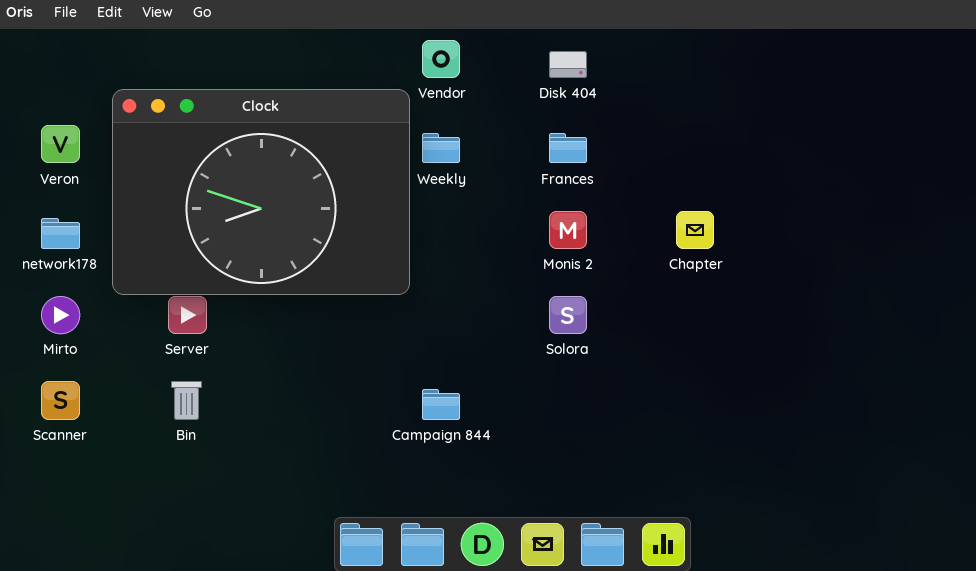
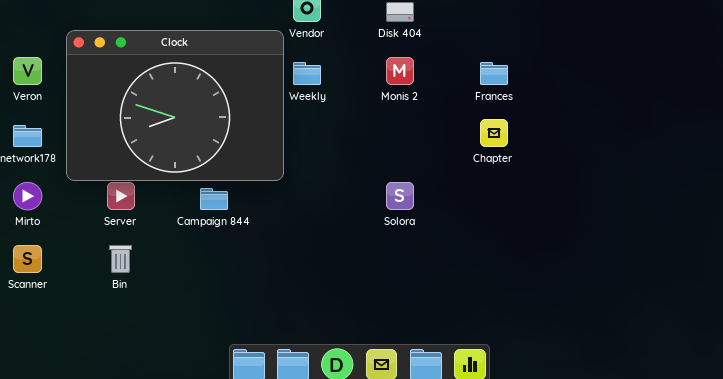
Frances: [549,133,587,163] -> [480,62,508,85], moved
Monis 2: [549,211,587,249] -> [386,57,414,85], moved
Campaign 844: [422,389,460,420] -> [200,188,228,210], moved

